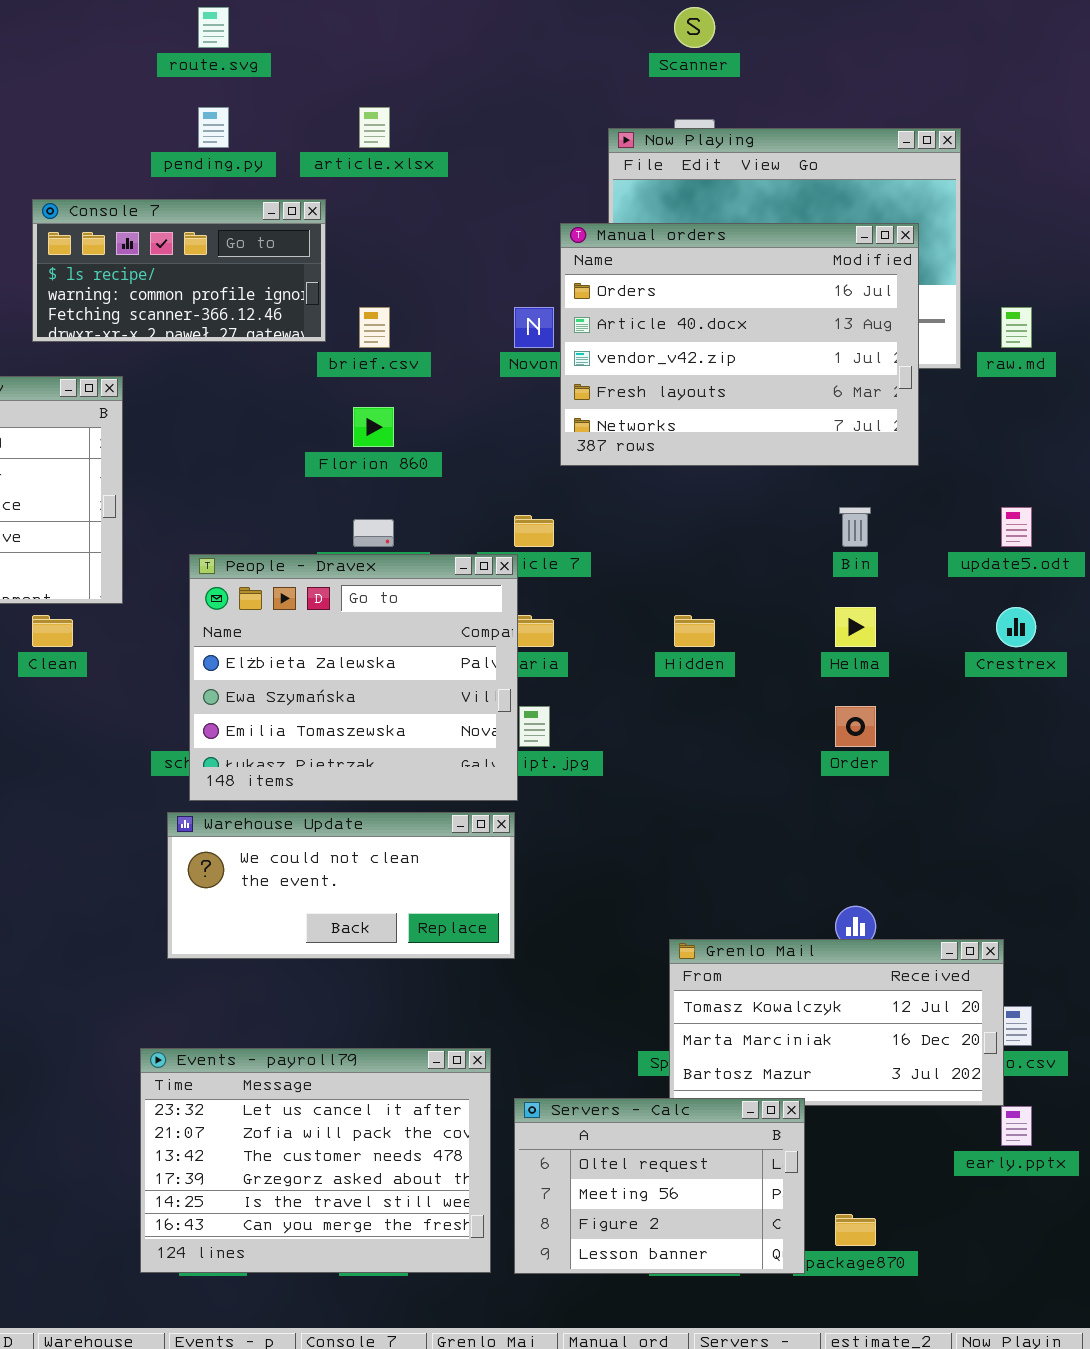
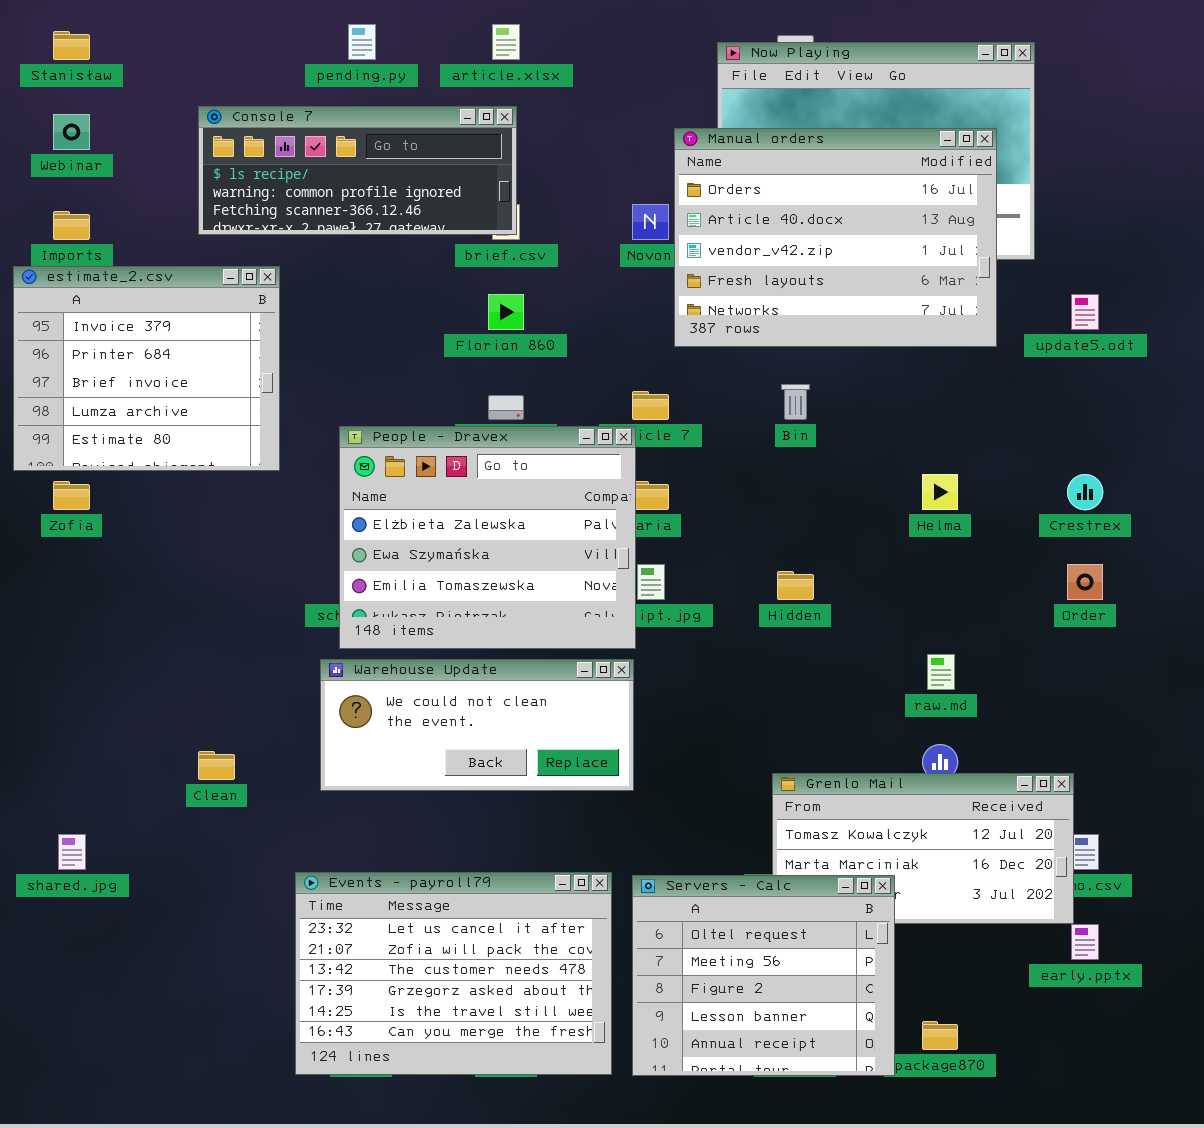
Console 7: [32,199,326,342] -> [198,106,517,235], resized
raw.md: [1001,307,1032,348] -> [927,654,955,690], moved
Bin: [839,507,871,547] -> [781,384,810,420], moved
update5.odt: [1001,507,1032,547] -> [1071,294,1099,330], moved
Clean: [32,615,73,647] -> [198,751,235,780], moved
Hidden: [674,615,715,647] -> [777,571,814,600], moved
Order: [835,706,876,747] -> [1067,564,1103,600], moved
Servers - Calc: [514,1098,805,1274] -> [632,875,895,1076], resized

